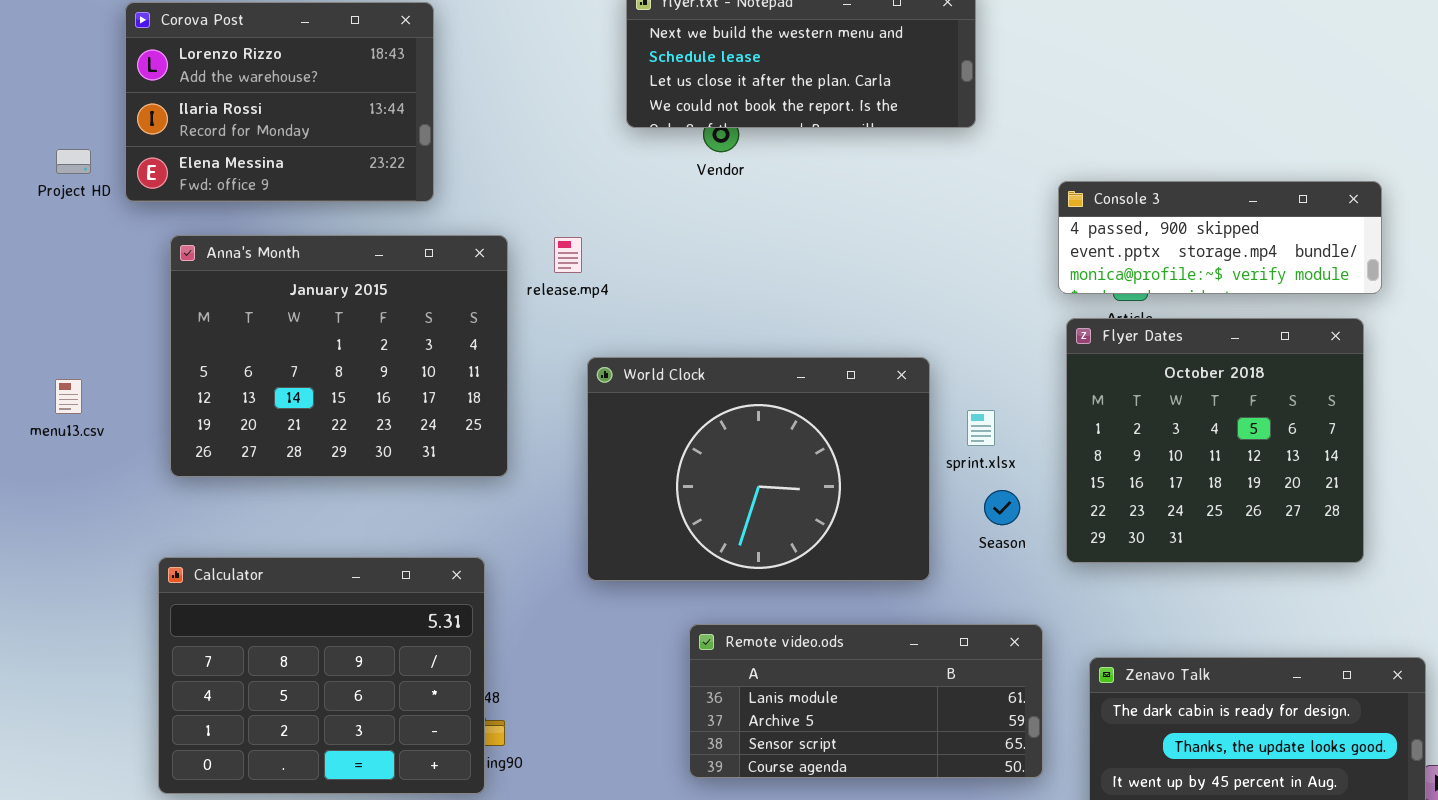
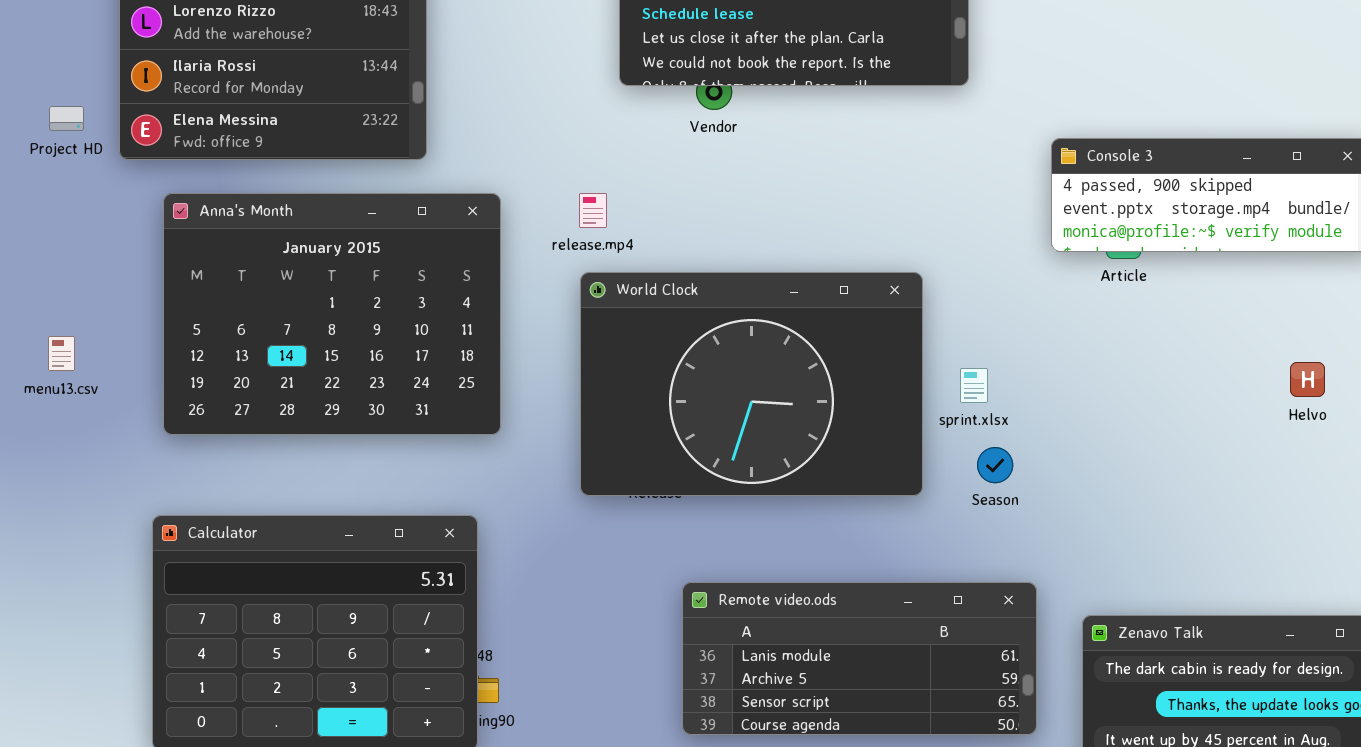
release.mp4: [554,237,582,273] -> [579,193,607,228], moved
Flyer Dates: [1066,318,1364,563] -> none, closed
World Clock: [587,357,930,581] -> [580,272,923,496], moved

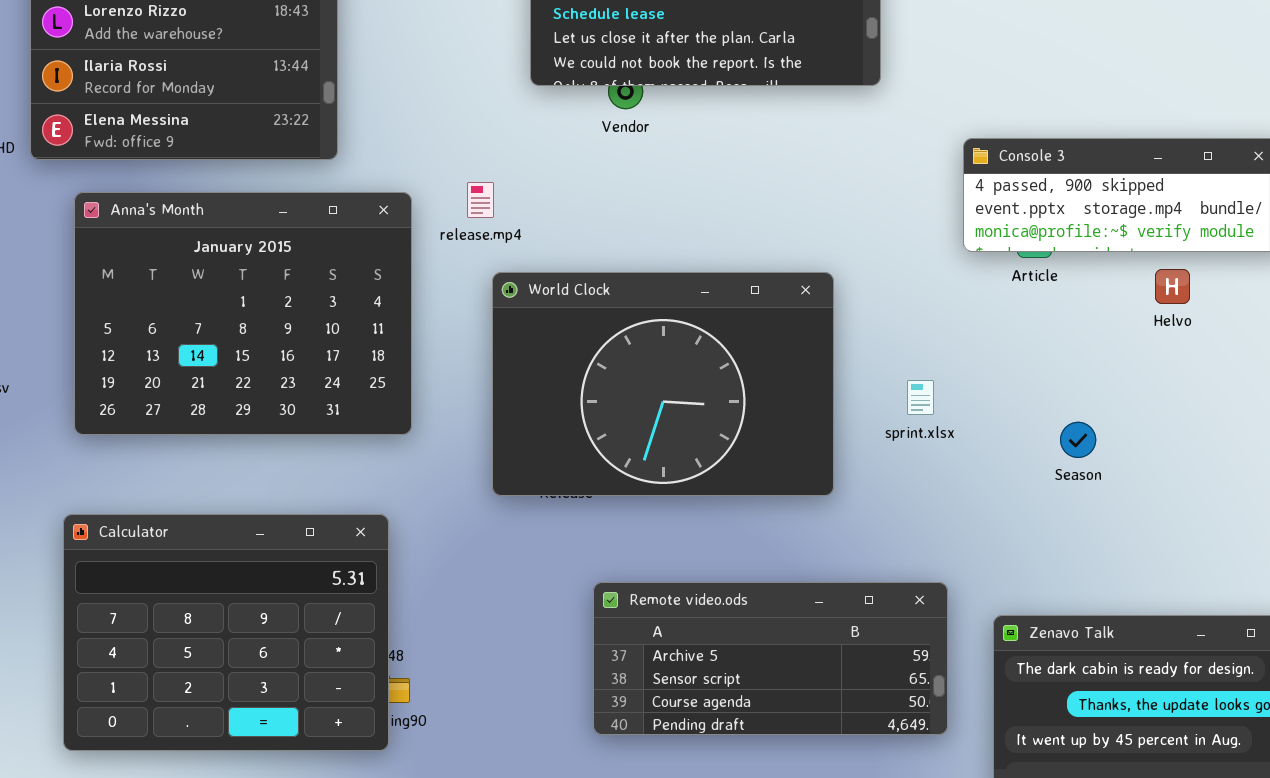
release.mp4: [579,193,607,228] -> [467,182,494,218], moved
Helvo: [1290,362,1325,397] -> [1155,269,1190,304], moved
sprint.xlsx: [960,368,988,403] -> [907,380,934,415], moved
Season: [977,447,1013,483] -> [1060,422,1096,458], moved
Remote video.ods: [682,582,1037,735] -> [593,582,948,735], scrolled down 1 row

